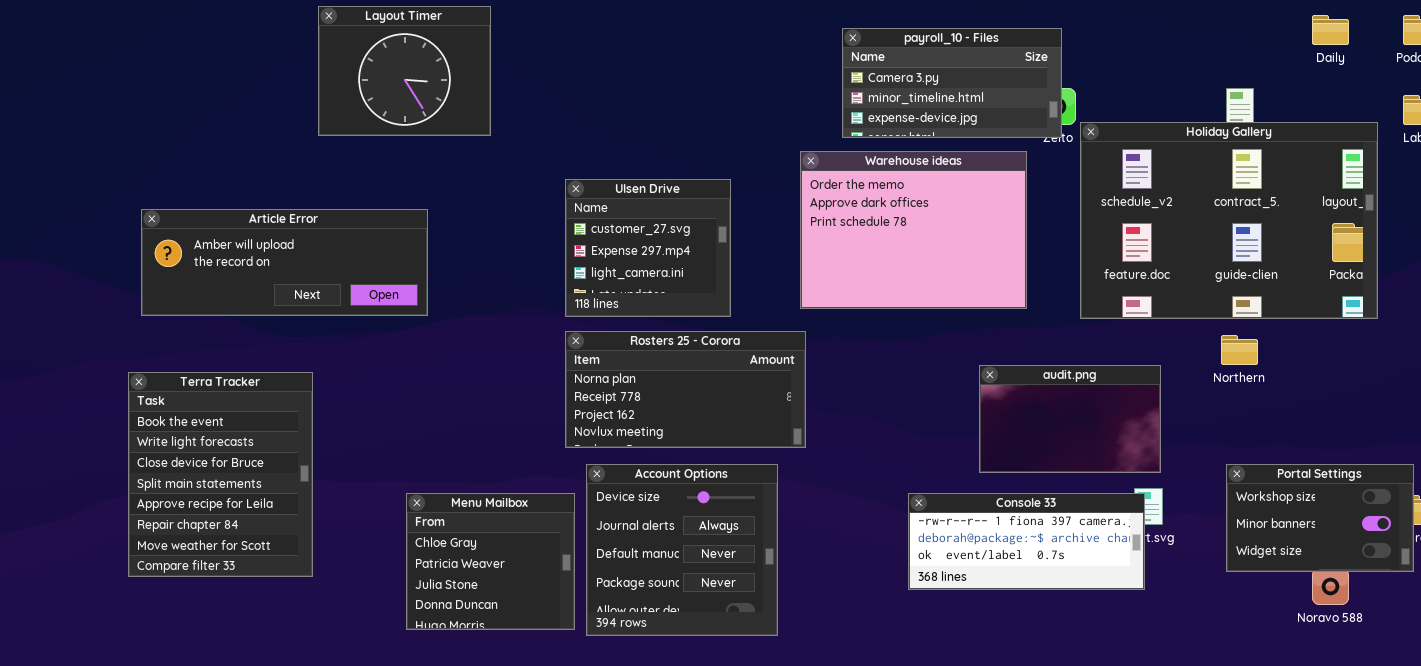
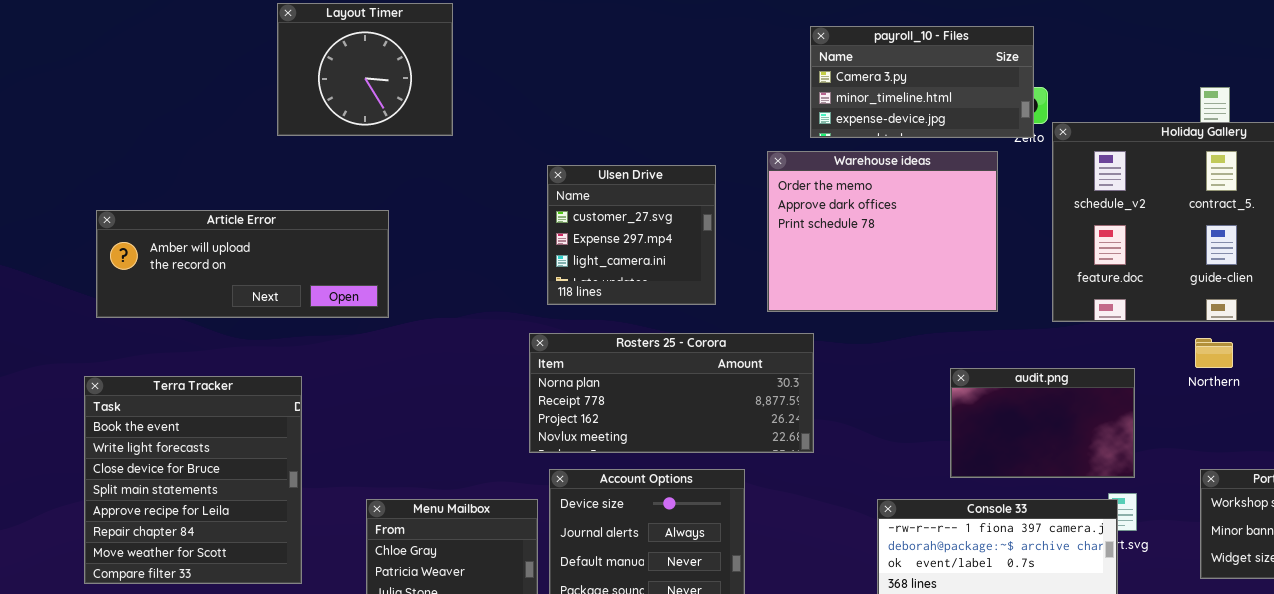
Ulsen Drive: [565,179,731,317] -> [547,165,716,305], moved
Rosters 25 - Corora: [565,331,806,448] -> [529,333,814,453], resized
Terra Tracker: [128,372,313,577] -> [84,376,302,584], resized

